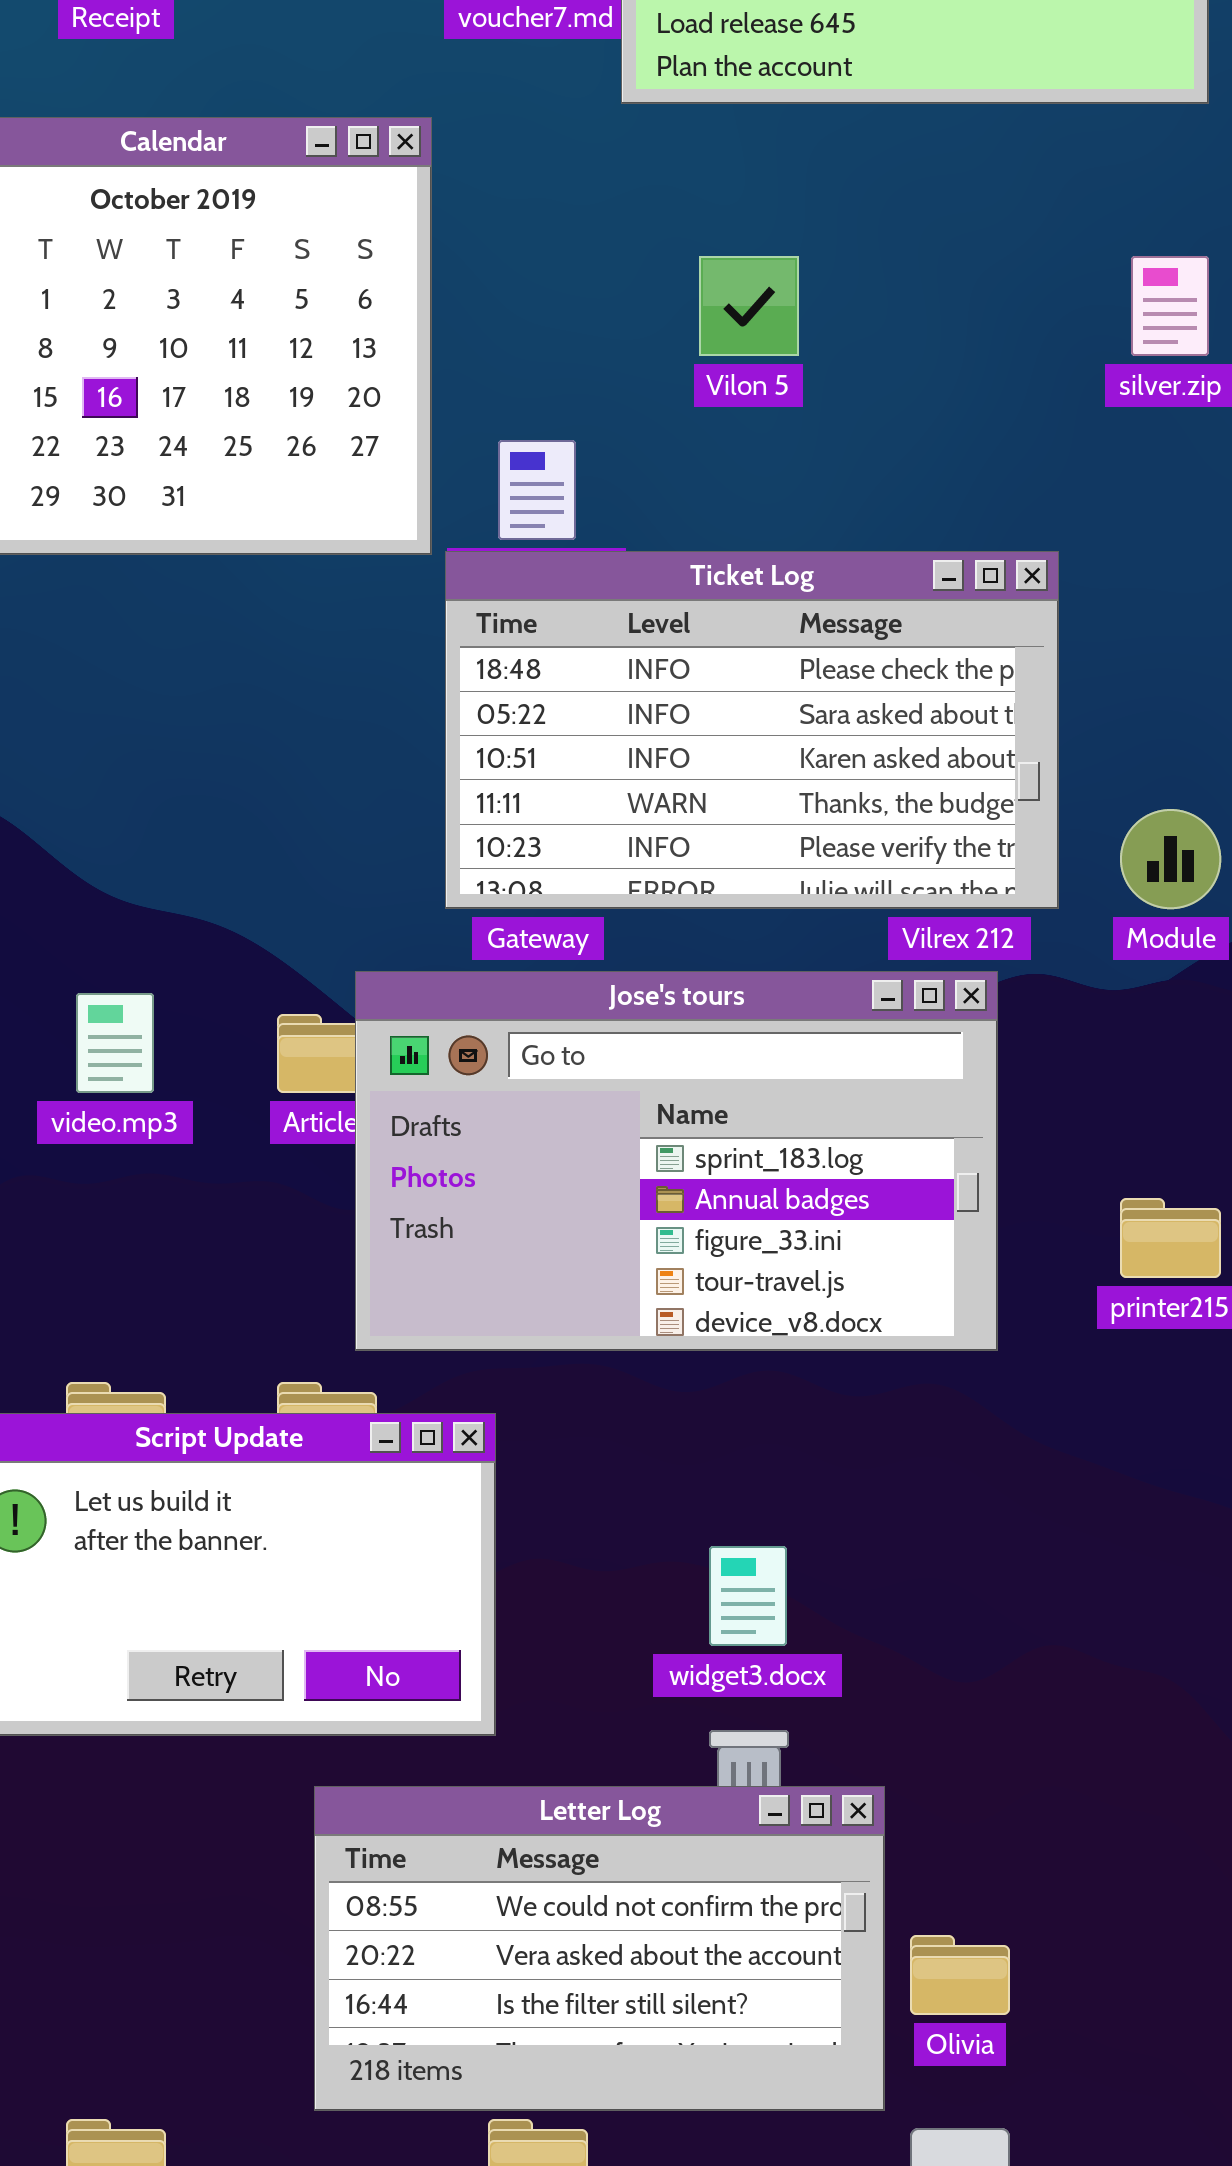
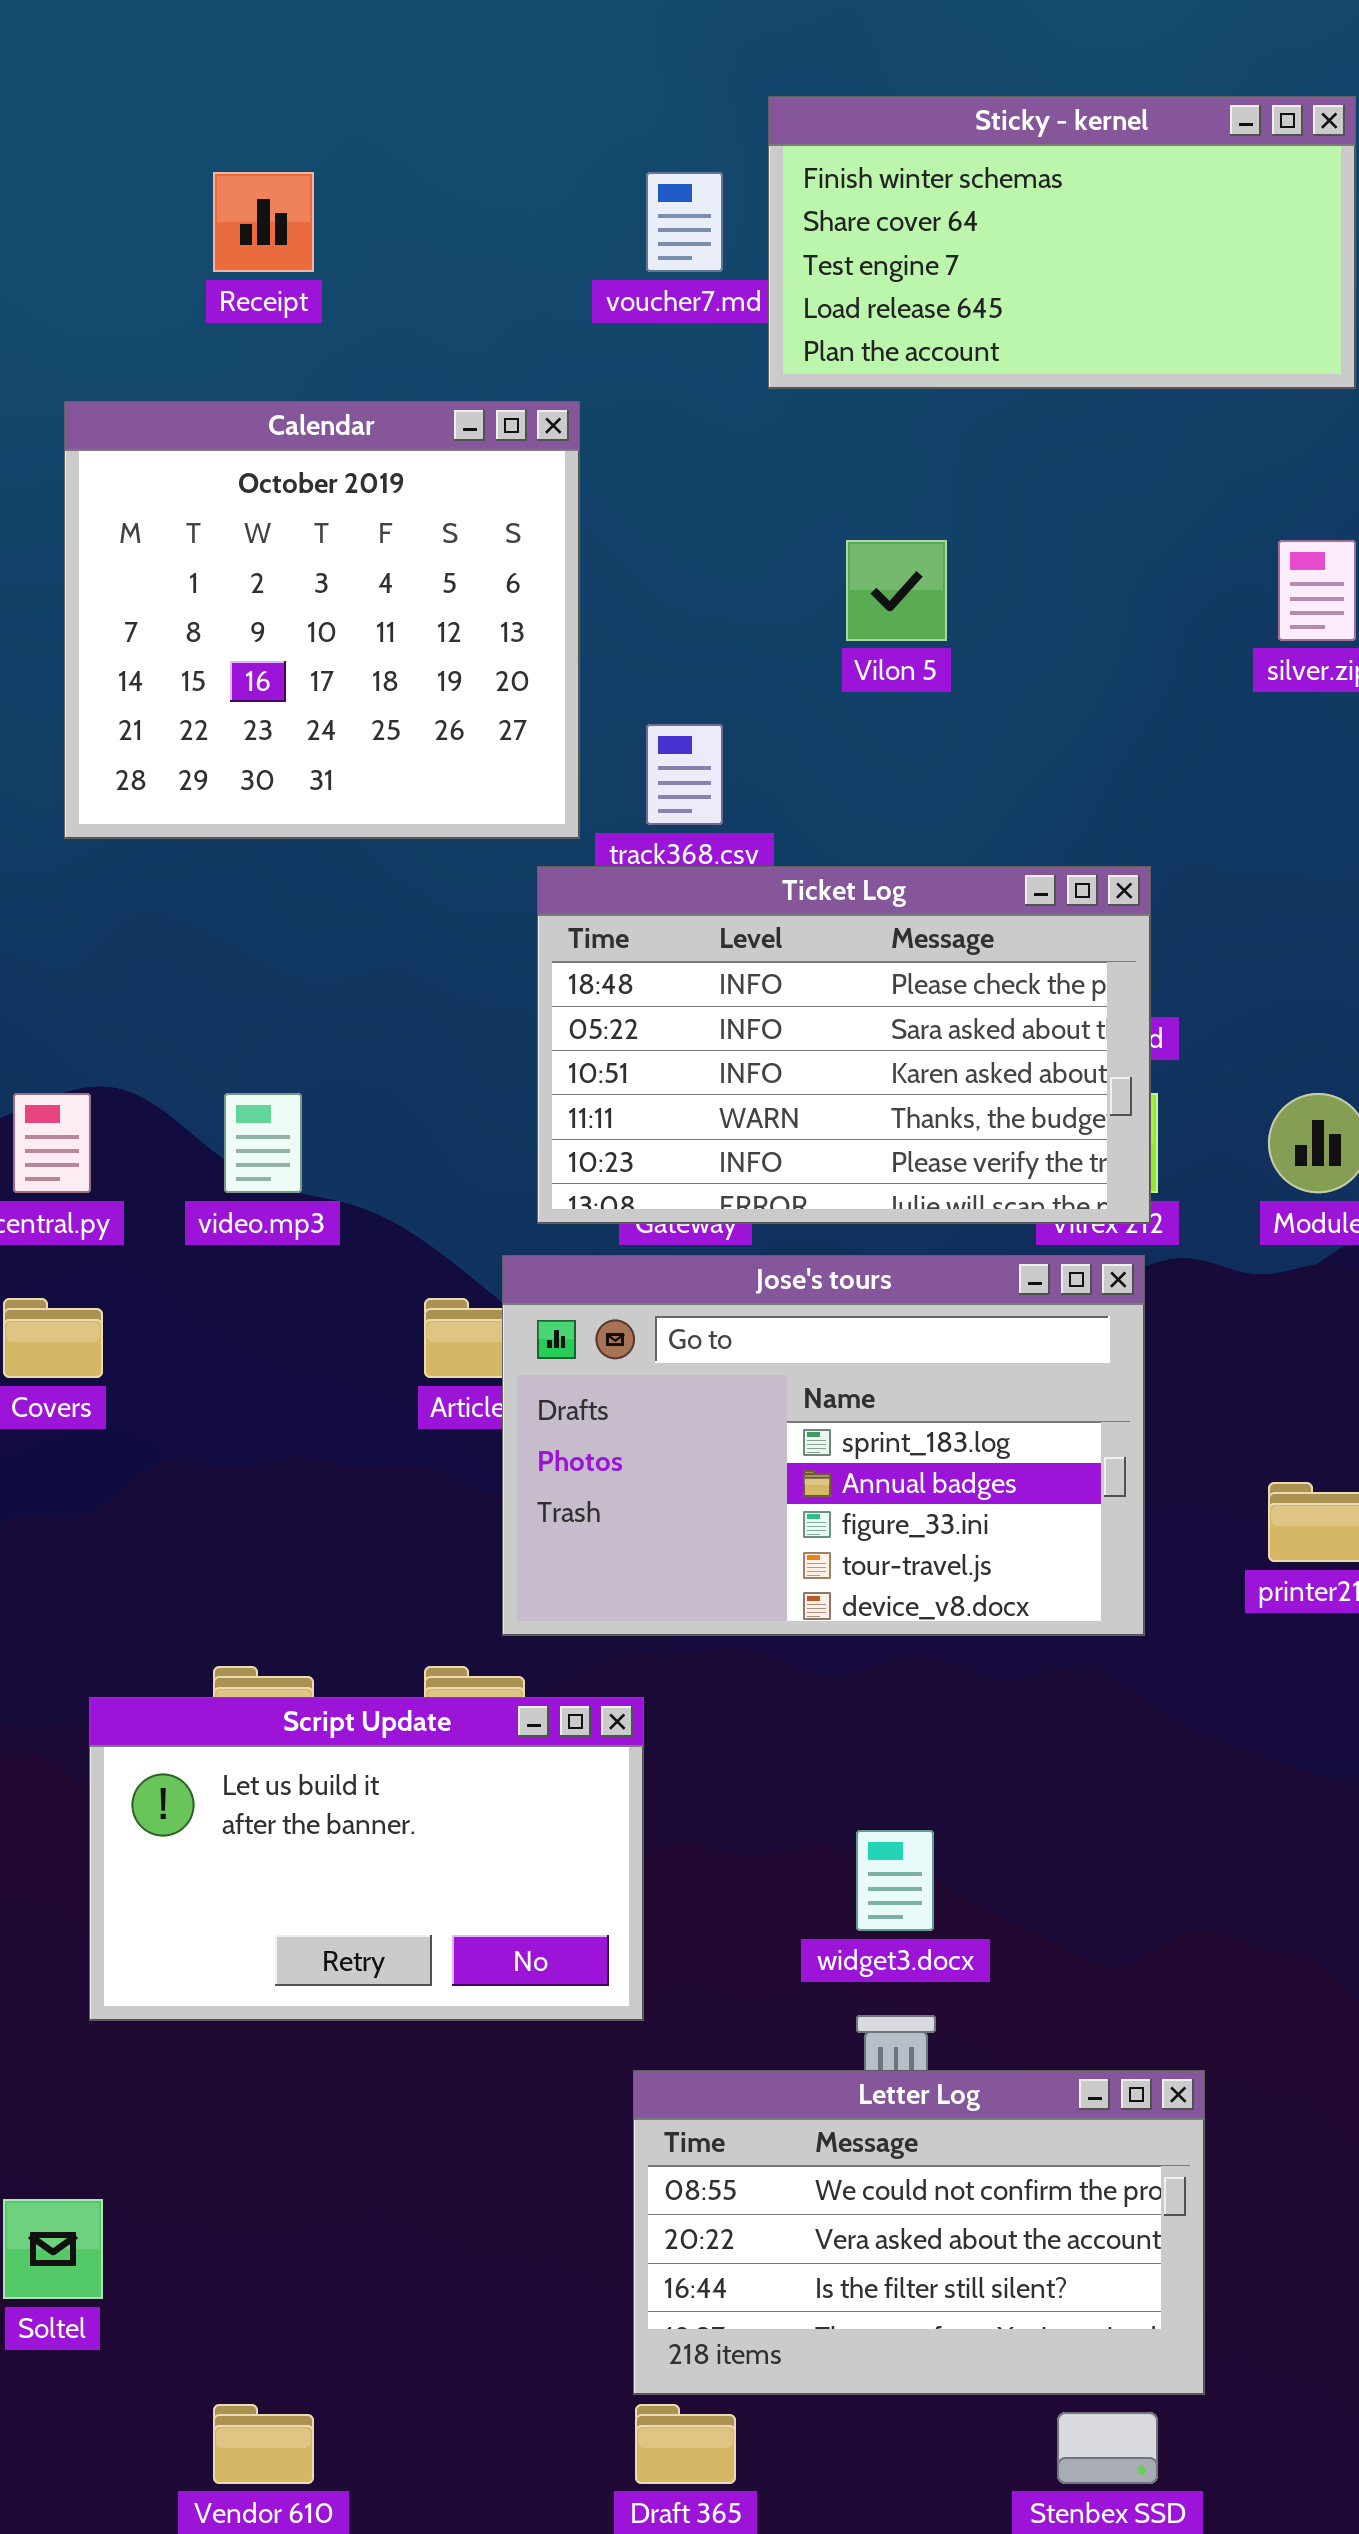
Ticket Log: [445,551,1059,909] -> [537,866,1151,1224], moved
video.mp3: [76,993,154,1093] -> [224,1093,302,1193], moved
Letter Log: [314,1786,885,2111] -> [633,2070,1205,2395], moved

